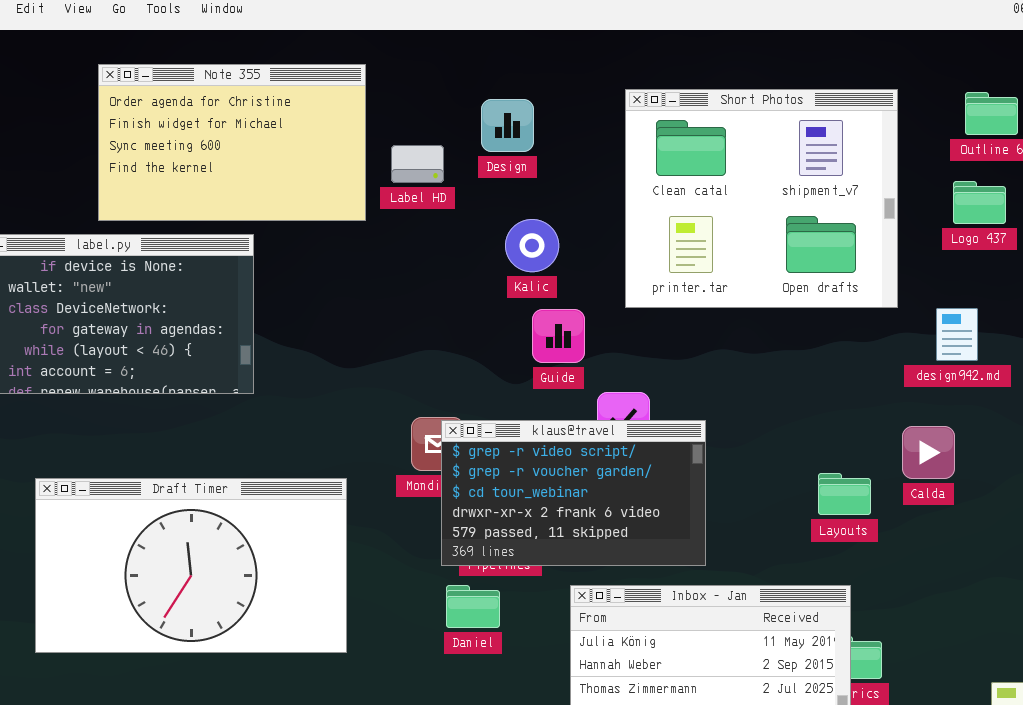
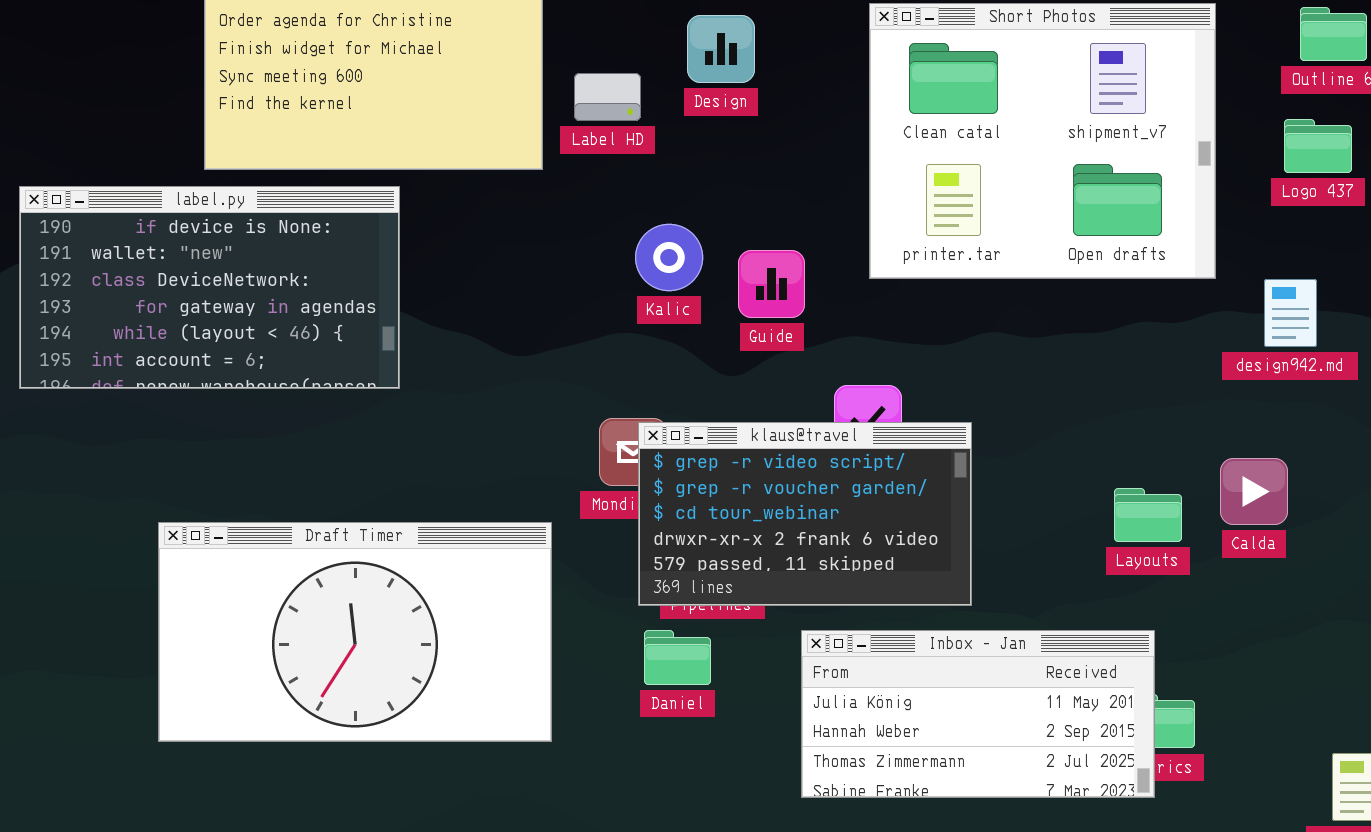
Kalic: [505,219,559,272] -> [635,224,703,291], moved
Guide: [532,309,585,363] -> [738,250,805,318], moved
Calda: [902,426,955,479] -> [1220,458,1288,525], moved
Draft Timer: [35,478,347,653] -> [158,522,552,742], moved

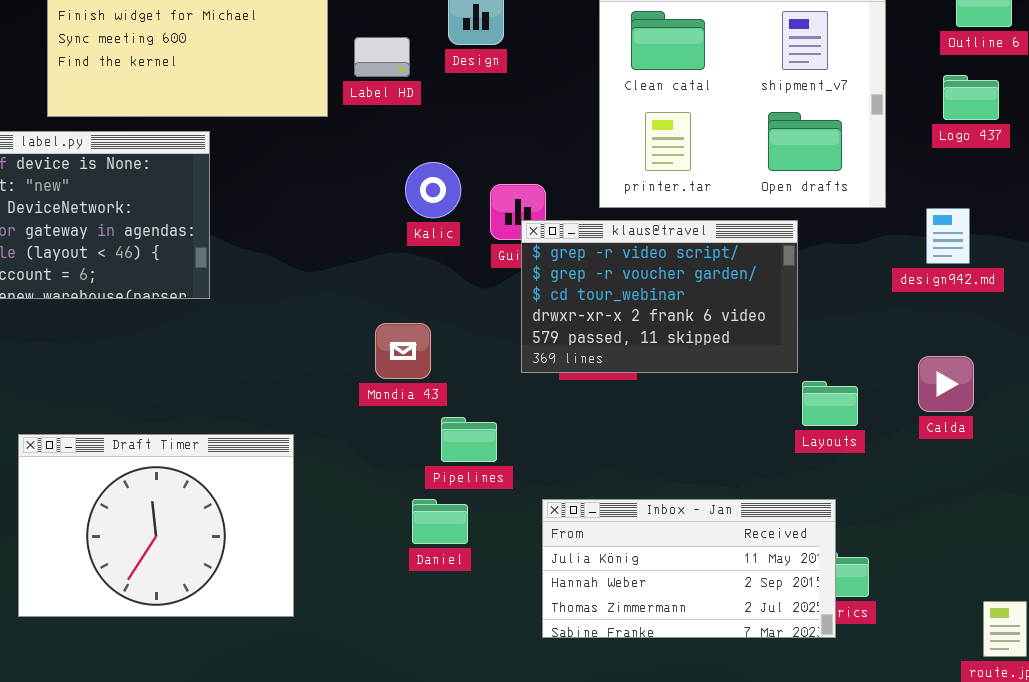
klaus@travel: [638,422,972,606] -> [521,220,798,373], moved
Calda: [1220,458,1288,525] -> [918,356,974,412], moved
Draft Timer: [158,522,552,742] -> [18,434,294,617], moved, resized

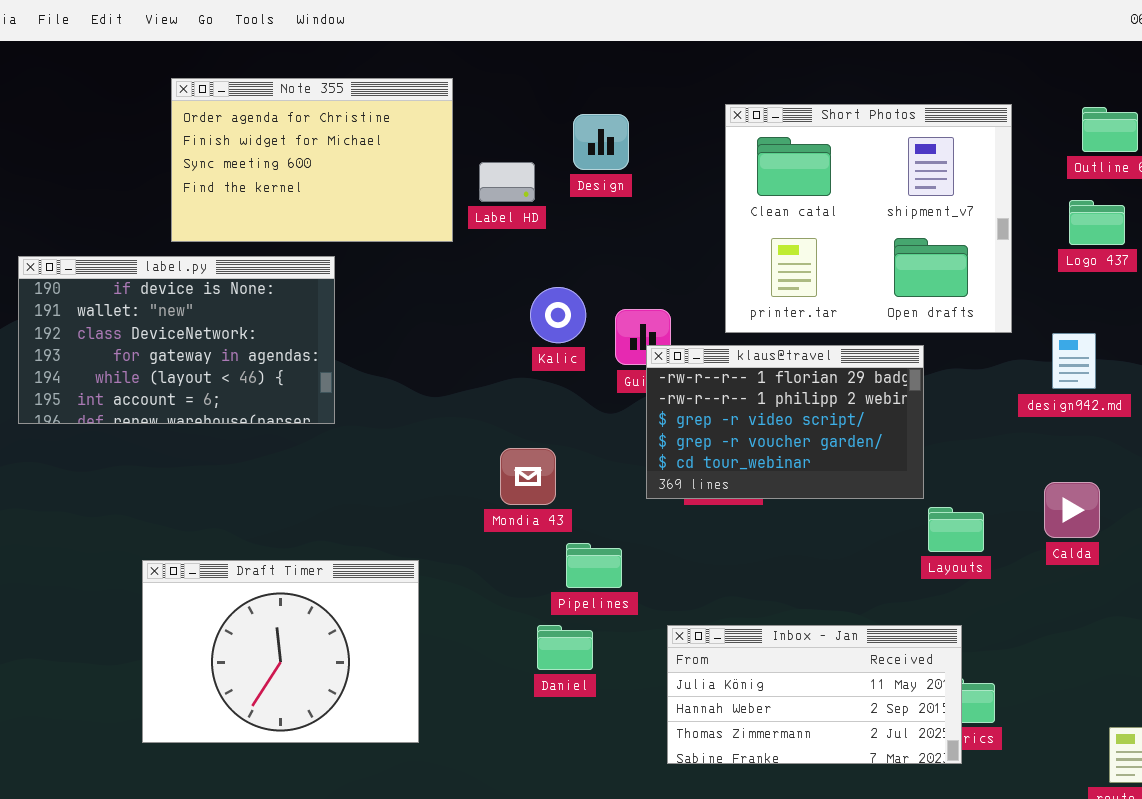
klaus@travel: [521,220,798,373] -> [646,345,924,499], scrolled up 2 rows

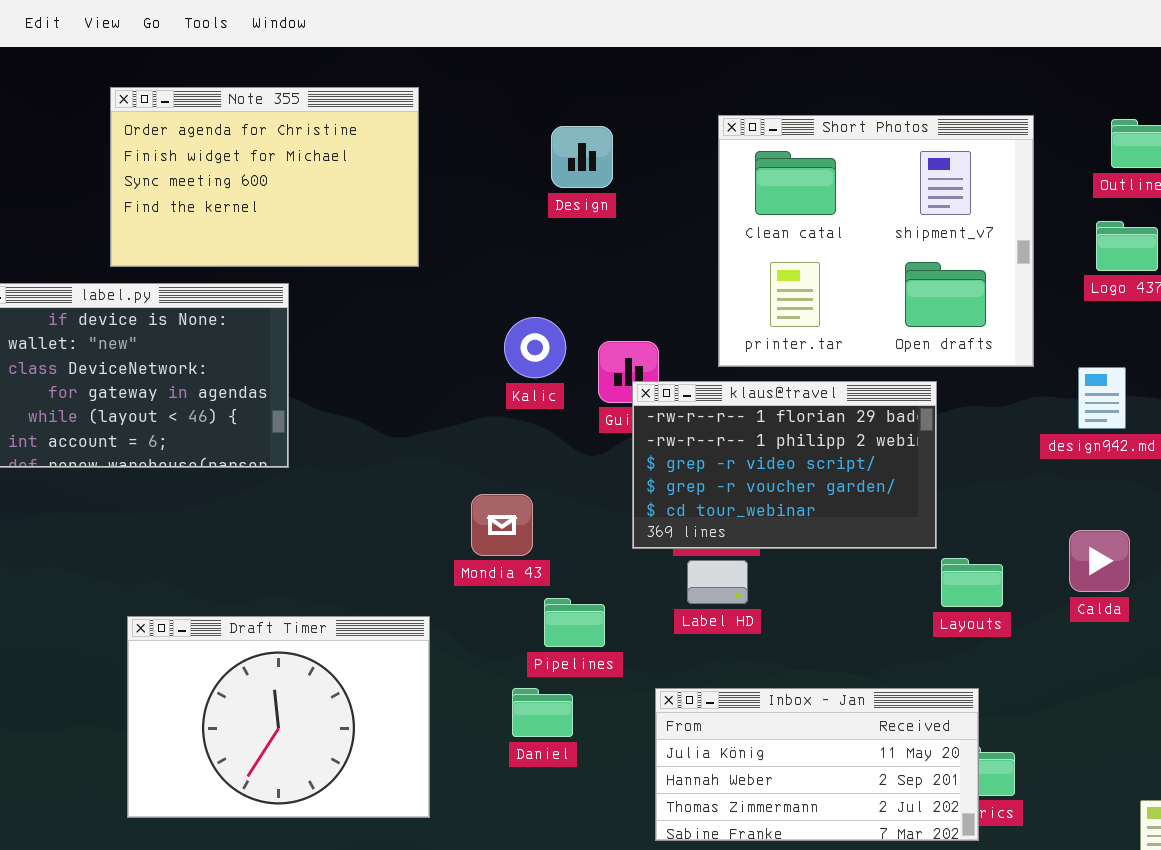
Label HD: [479,162,535,202] -> [687,560,748,604], moved
Draft Timer: [142,560,419,743] -> [127,616,430,818], moved

